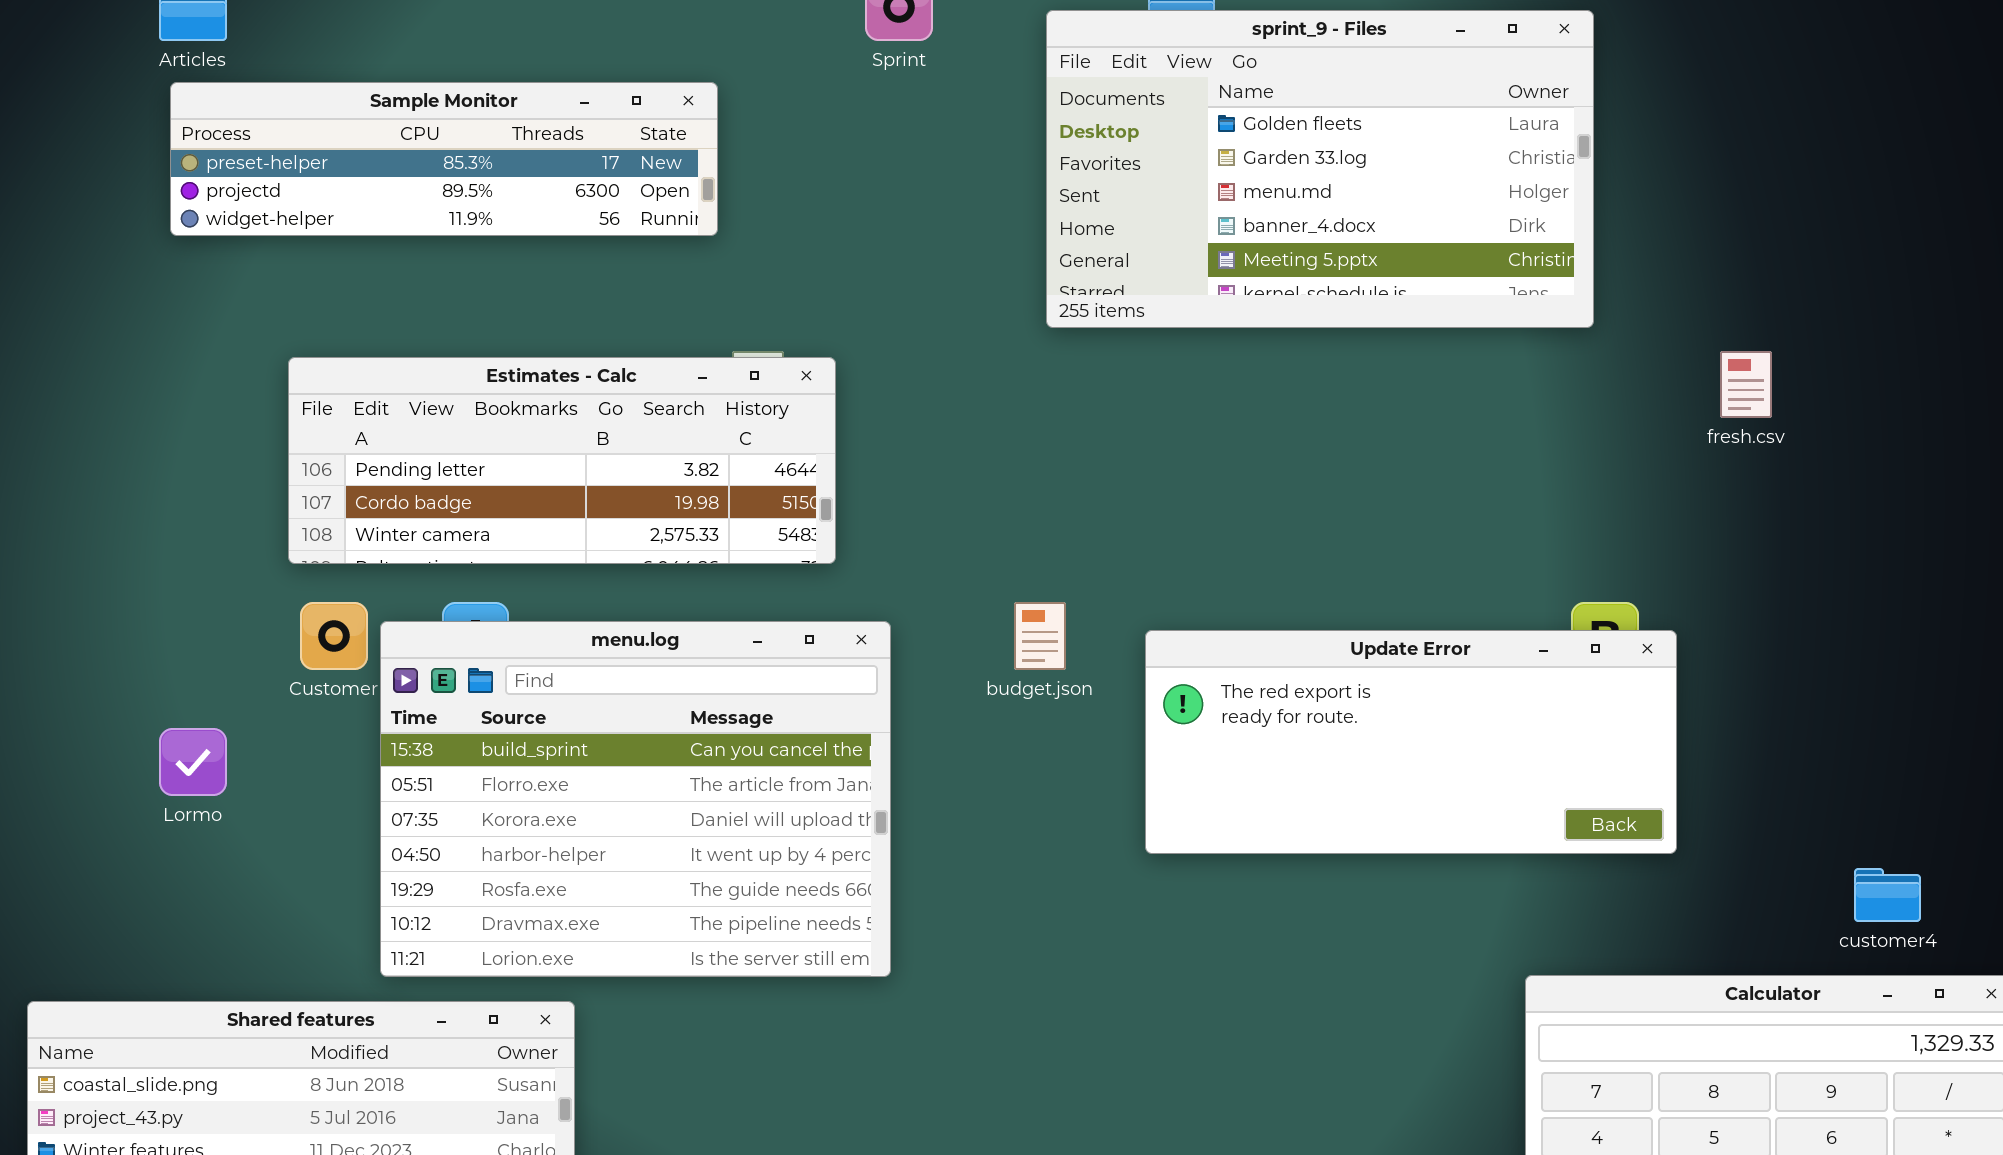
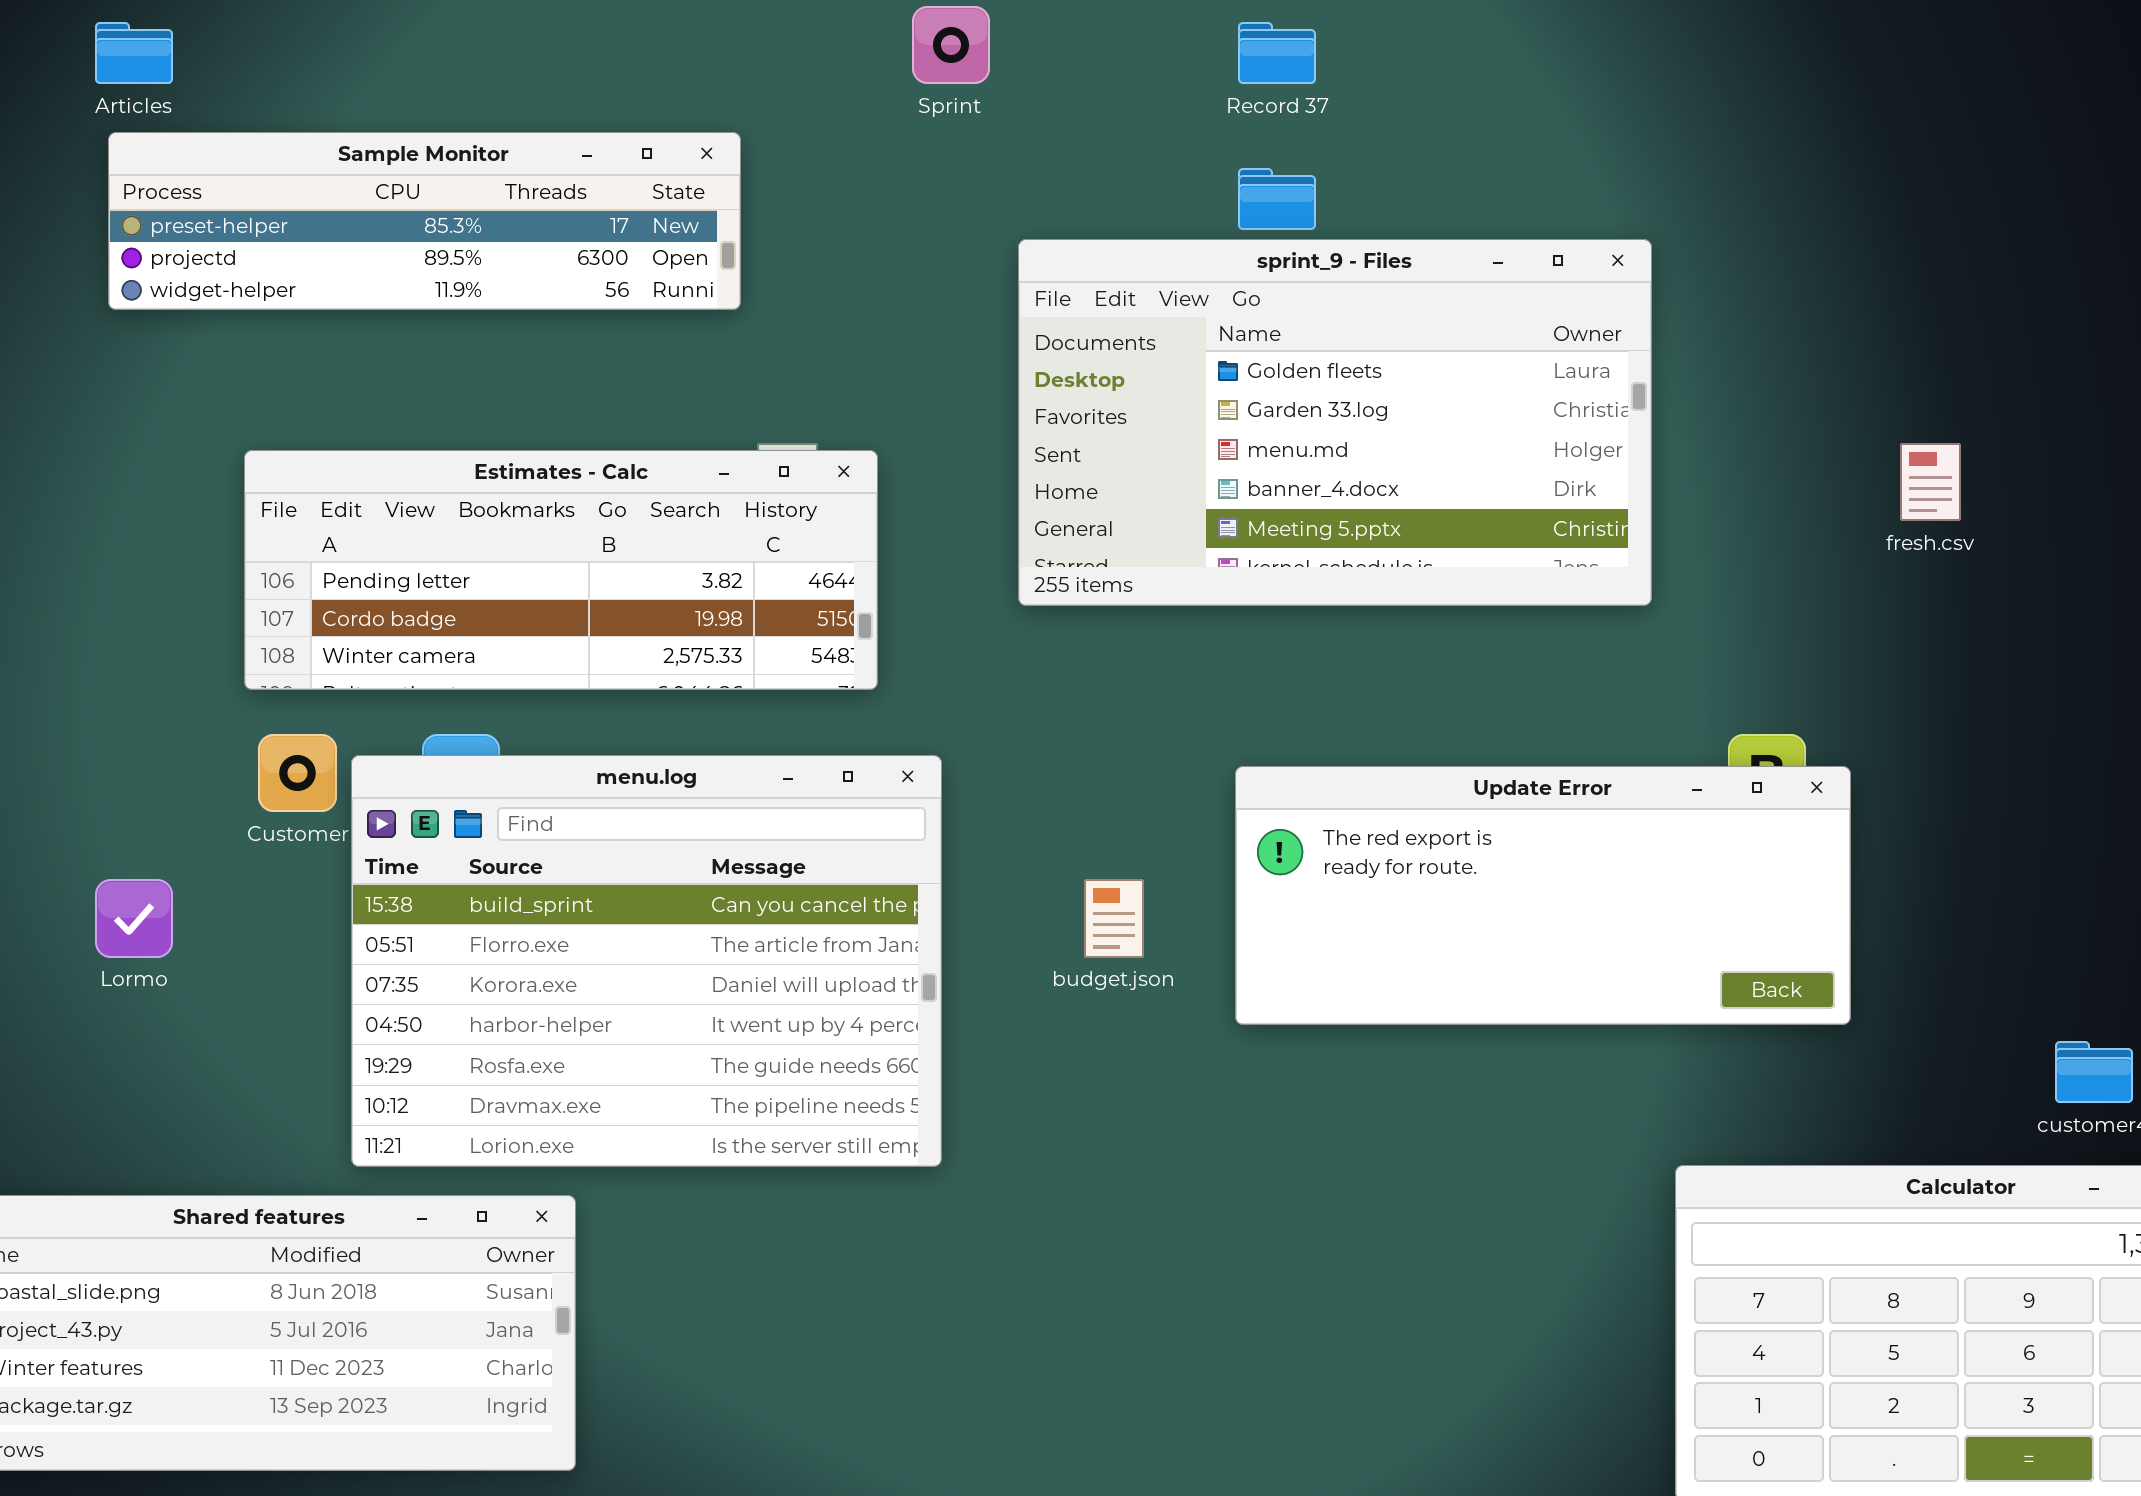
sprint_9 - Files: [1046,10,1594,328] -> [1018,239,1652,606], moved
budget.json: [1014,602,1066,670] -> [1084,879,1144,958], moved

